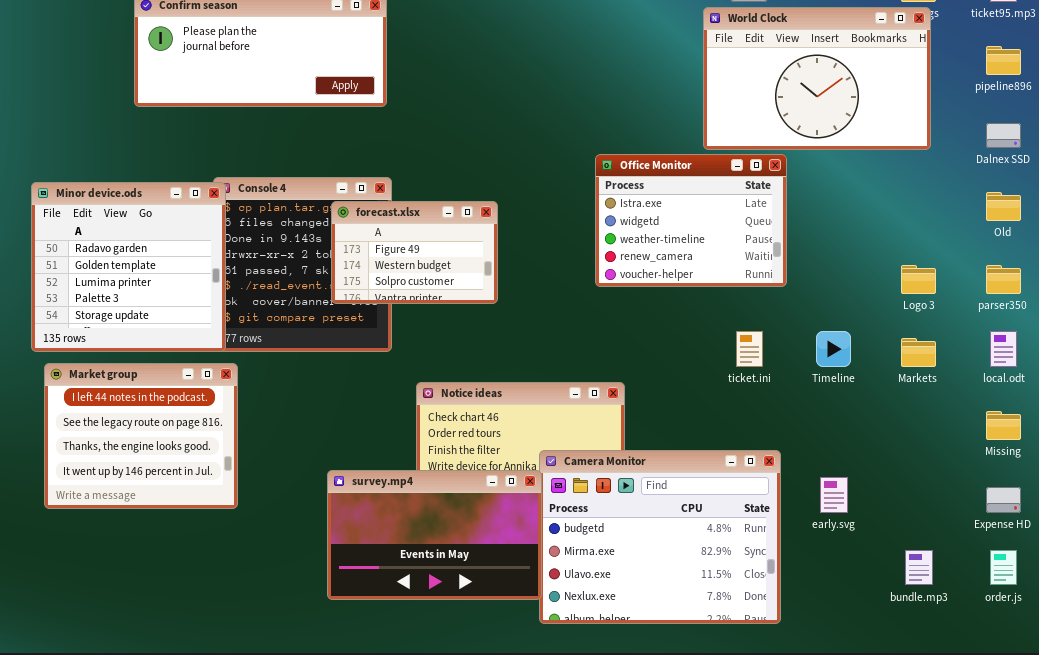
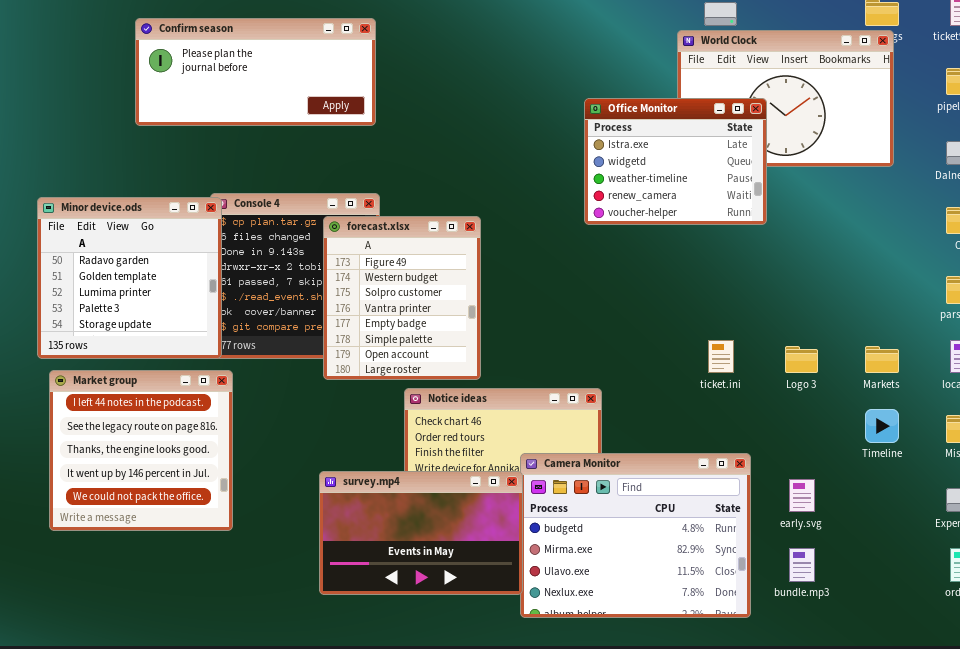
Office Monitor: [595,154,787,287] -> [584,98,767,225], moved
forecast.xlsx: [331,201,498,304] -> [323,216,481,380], resized
Logo 3: [901,265,936,294] -> [785,346,818,373], moved
Timeline: [816,331,851,367] -> [865,409,899,443], moved
Market group: [44,363,238,509] -> [49,370,233,531], resized
bundle.mp3: [905,550,933,585] -> [789,548,815,582], moved

